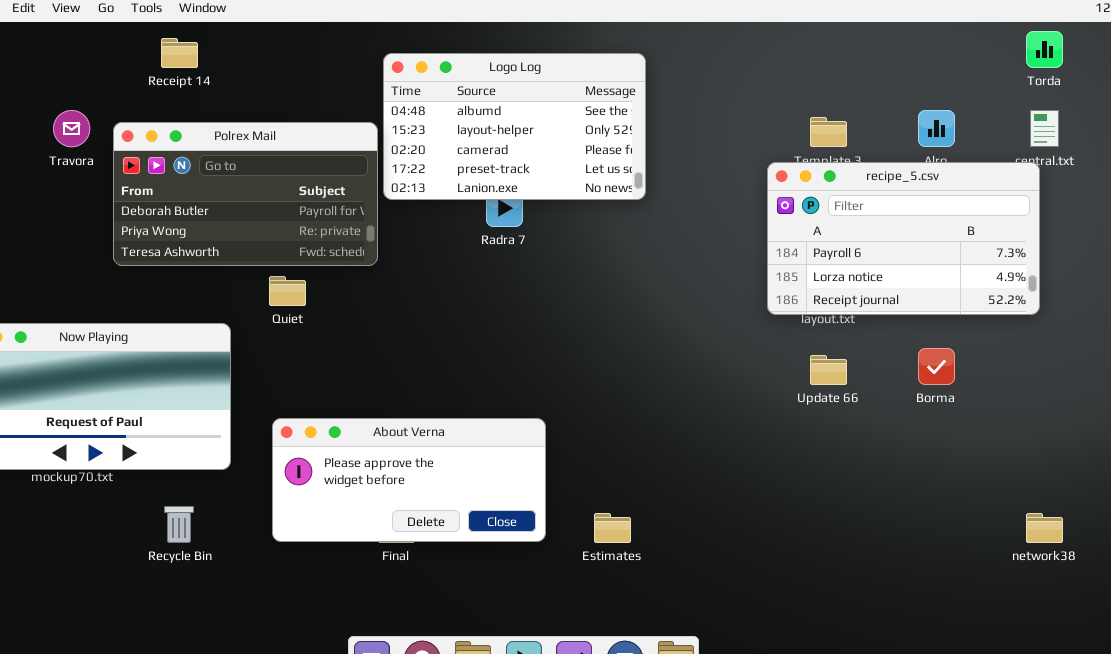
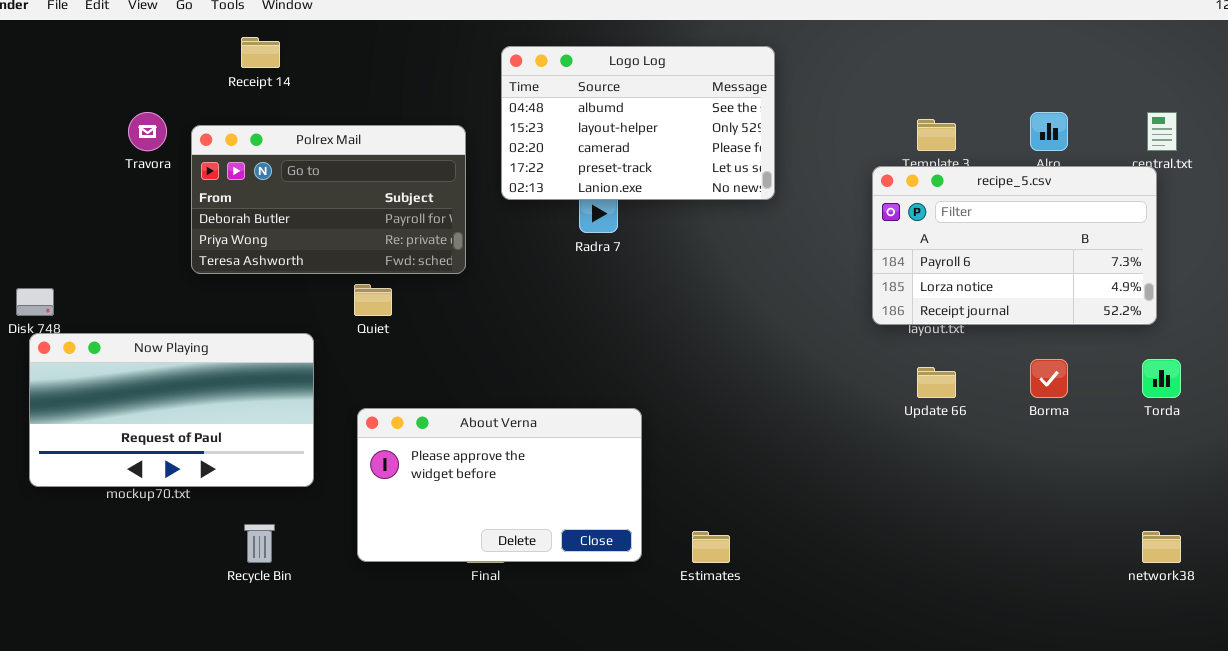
Torda: [1026,31,1063,68] -> [1142,359,1181,398], moved
Logo Log: [383,53,646,200] -> [501,46,775,200], moved
About Verna: [272,418,546,542] -> [357,408,642,562], resized

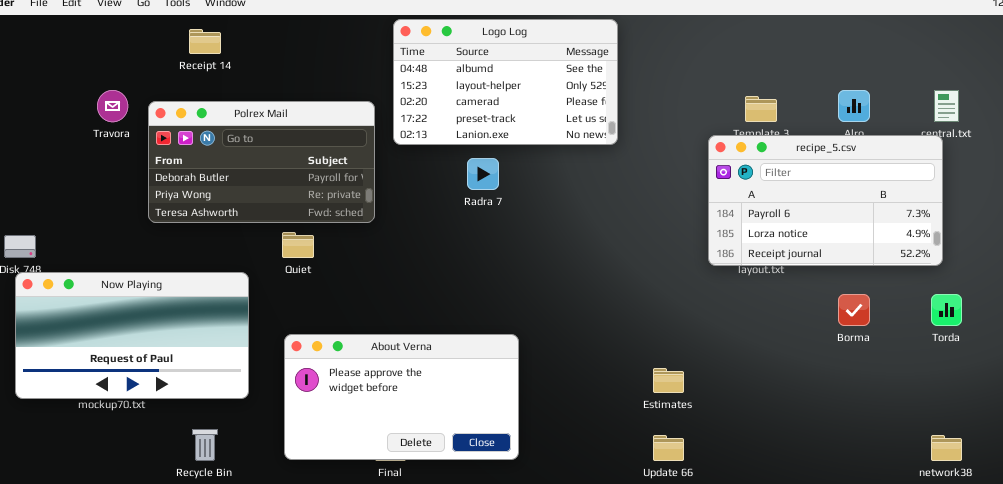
Logo Log: [501,46,775,200] -> [393,19,618,145], moved
Update 66: [917,367,956,398] -> [653,435,684,461], moved
Estimates: [692,531,730,563] -> [653,368,684,393], moved

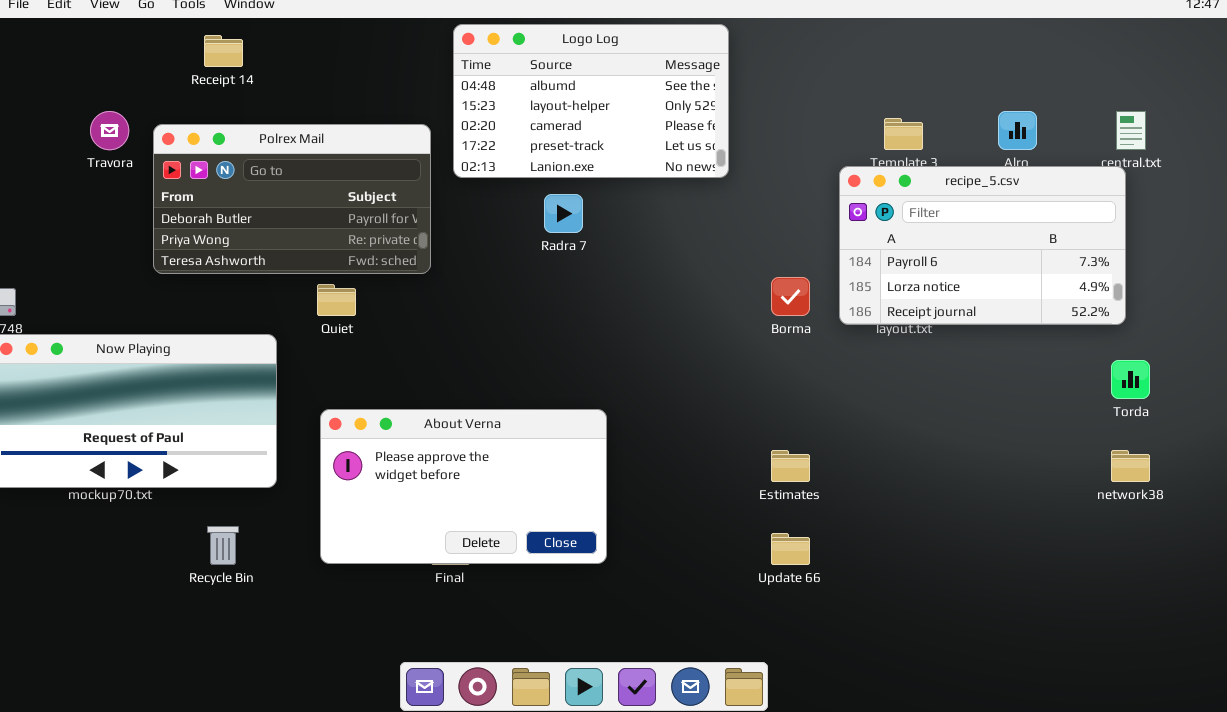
Borma: [838,294,870,326] -> [771,277,810,316], moved
network38: [931,435,962,461] -> [1111,450,1150,482], moved

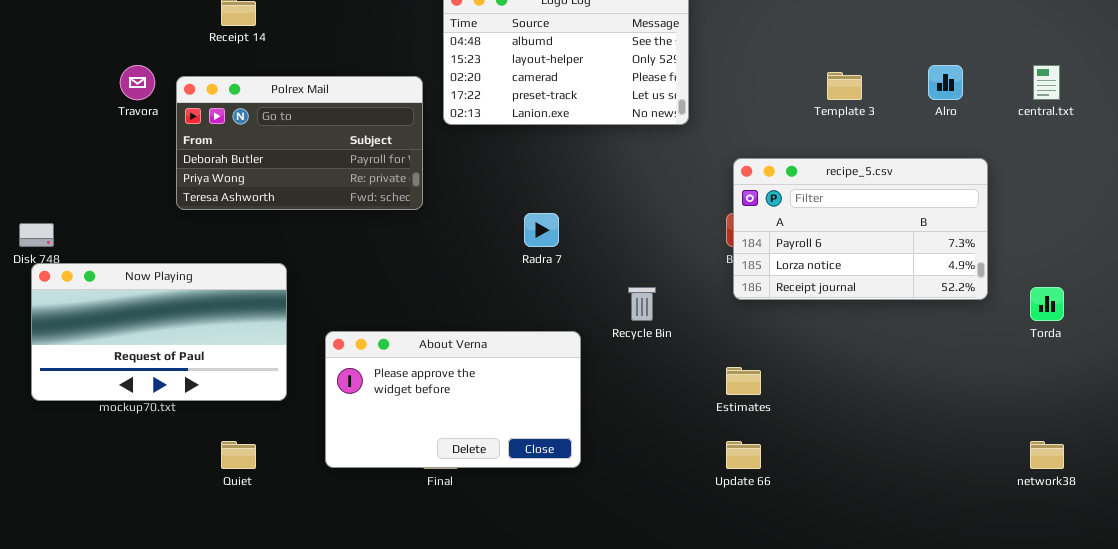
recipe_5.csv: [839,166,1126,325] -> [733,158,988,300], moved
Radra 7: [544,194,583,233] -> [524,213,559,247], moved
Quiet: [317,284,356,316] -> [221,441,256,469], moved
network38: [1111,450,1150,482] -> [1030,441,1064,469], moved
Recycle Bin: [207,526,239,565] -> [628,287,656,321], moved

